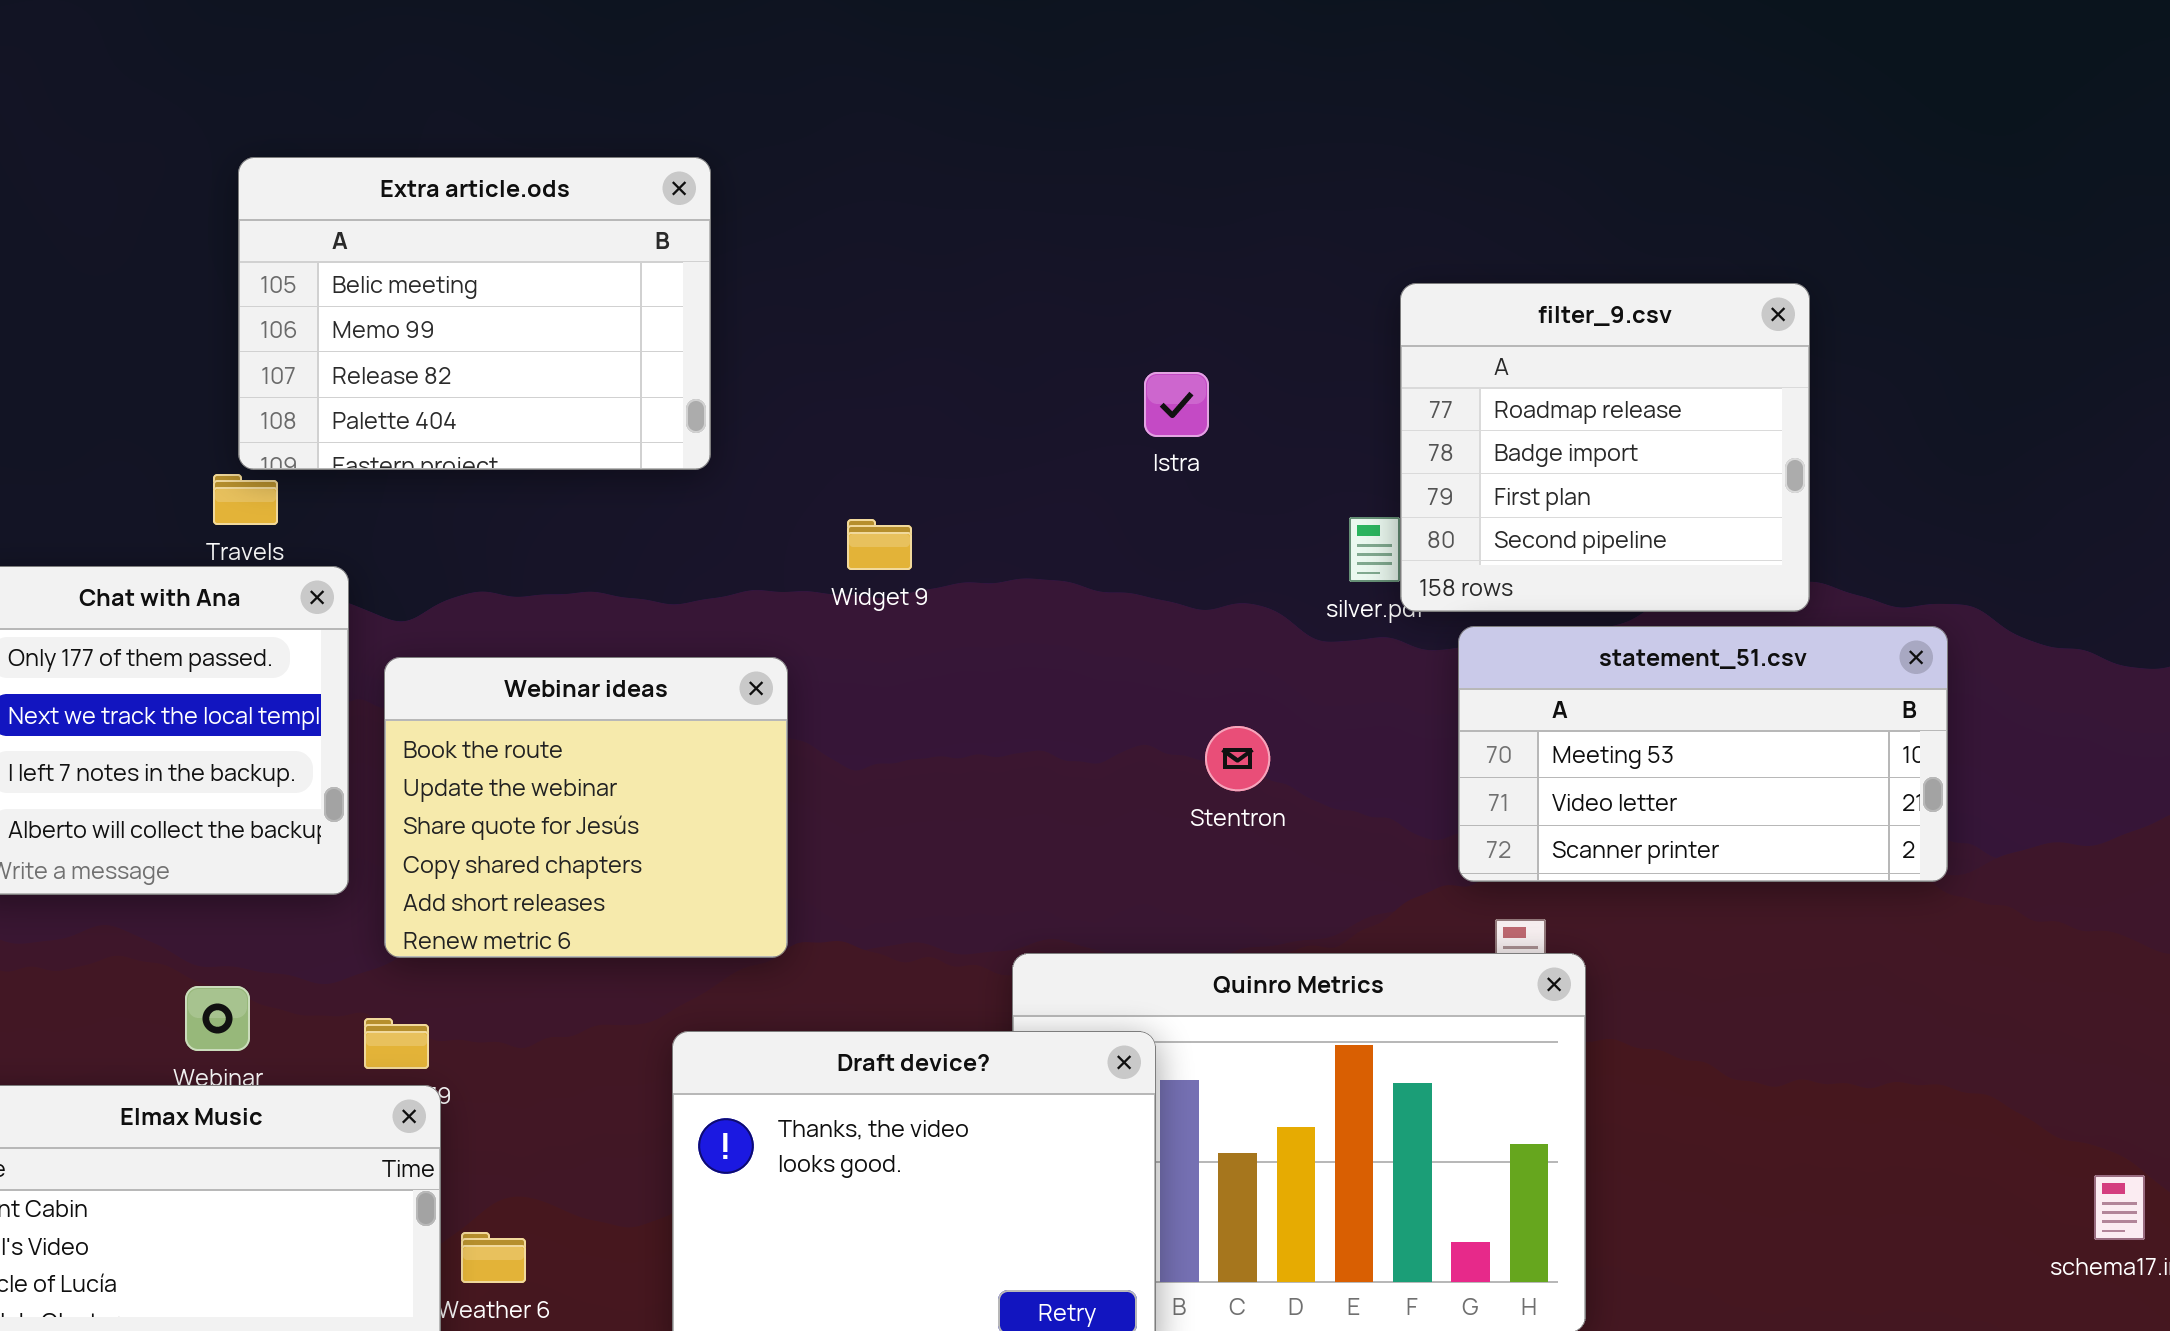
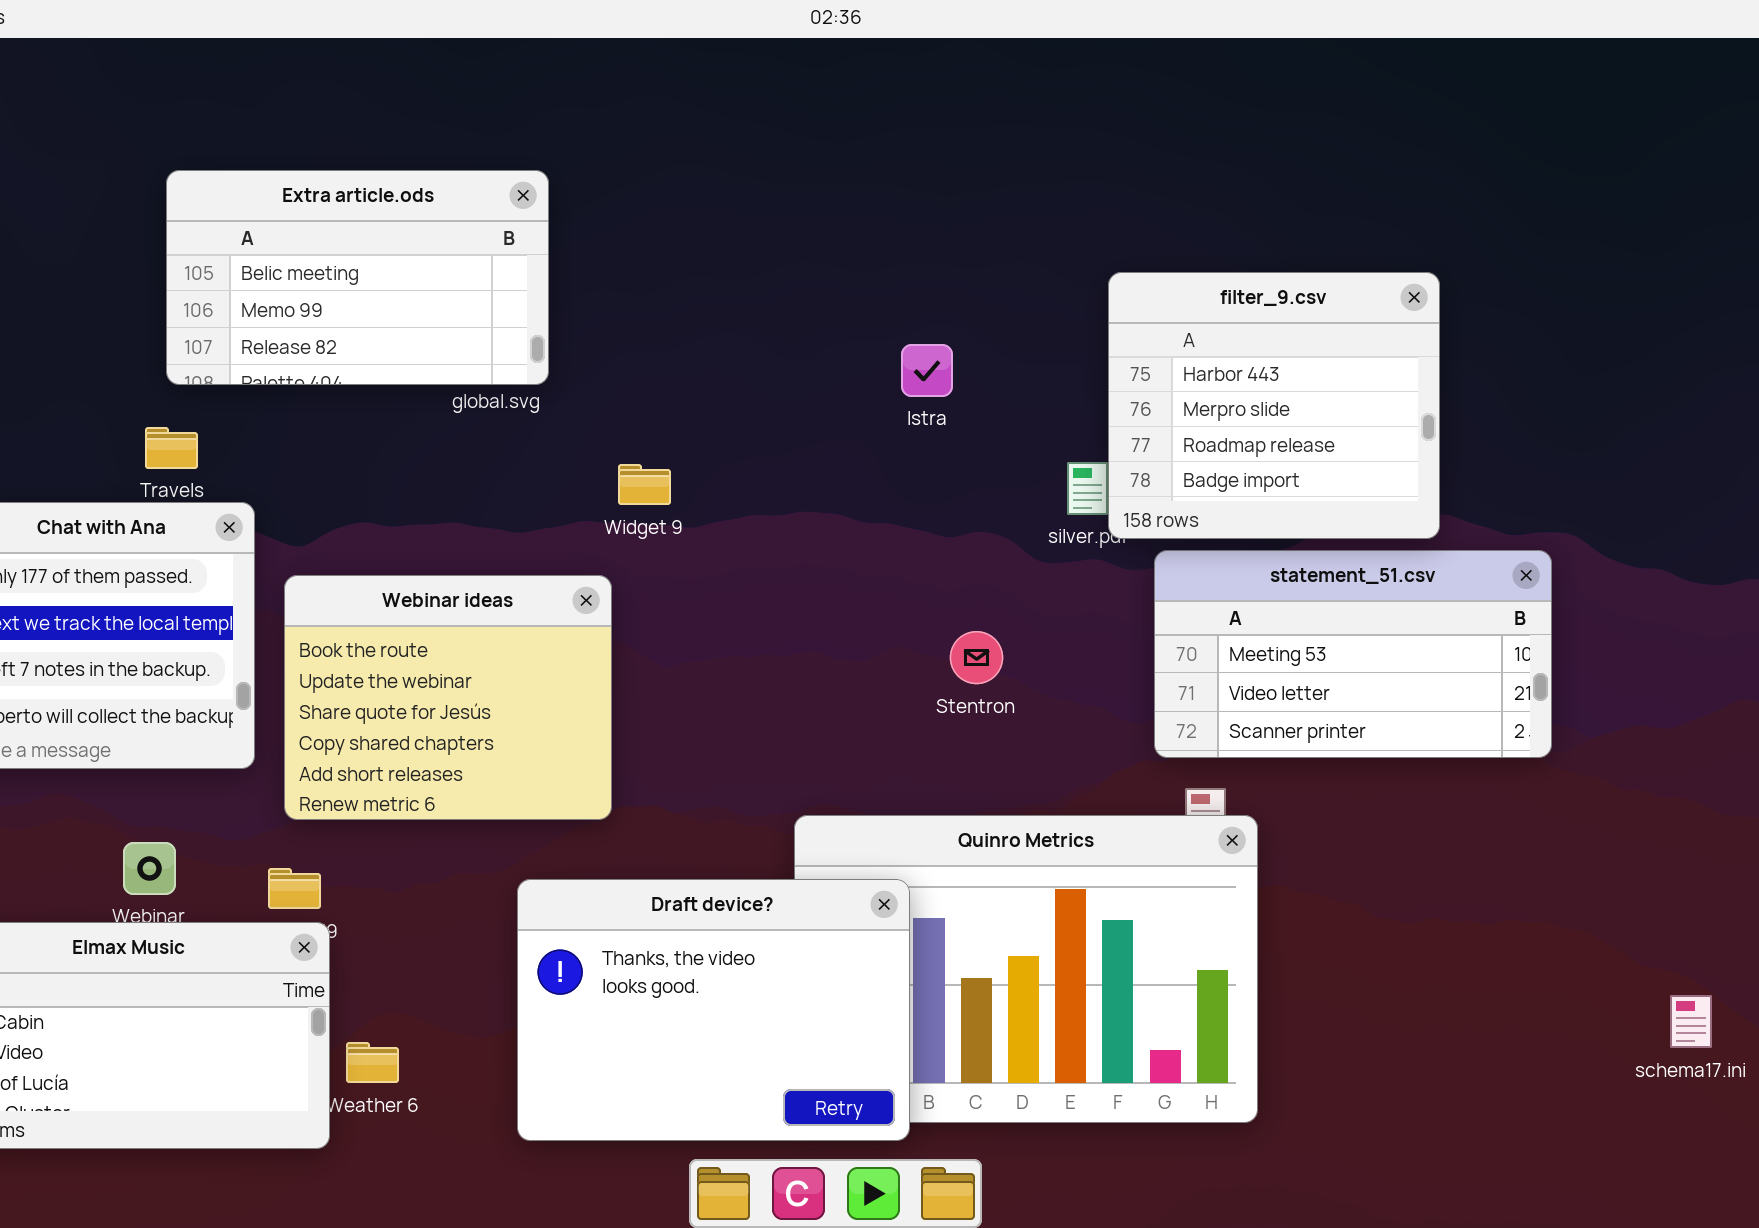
Extra article.ods: [238,157,711,470] -> [166,170,549,385], resized
filter_9.csv: [1400,283,1810,612] -> [1108,272,1440,539], scrolled up 2 rows
Widget 9: [847,519,912,570] -> [618,464,671,505], moved

